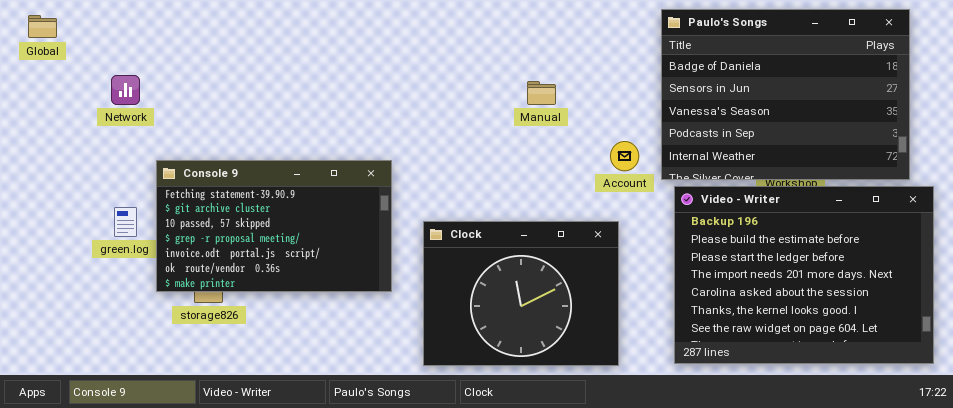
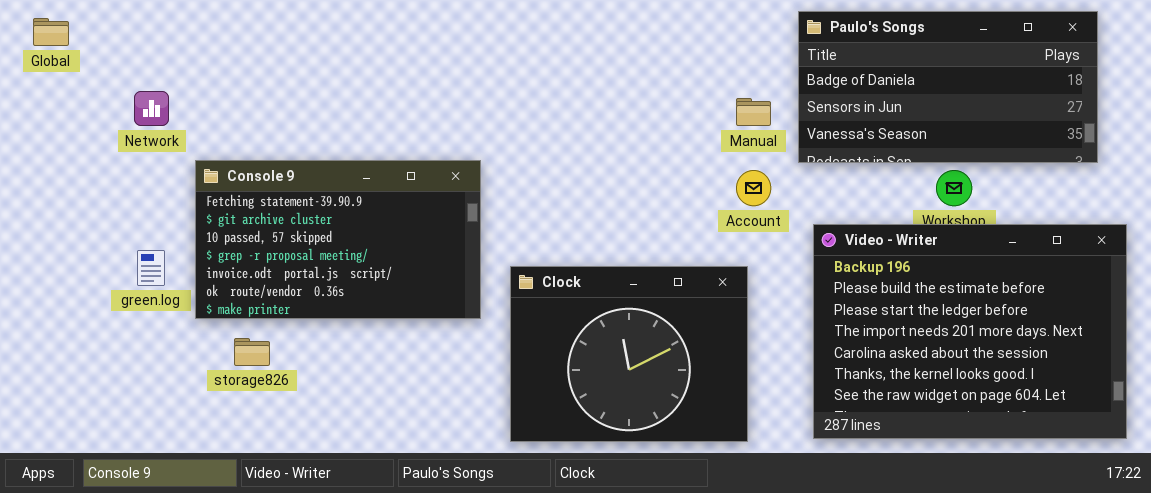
Paulo's Songs: [661,9,910,180] -> [798,11,1098,163], resized
Manual: [527,81,556,105] -> [736,98,771,126], moved
Console 9: [156,160,392,292] -> [195,160,481,319], moved

